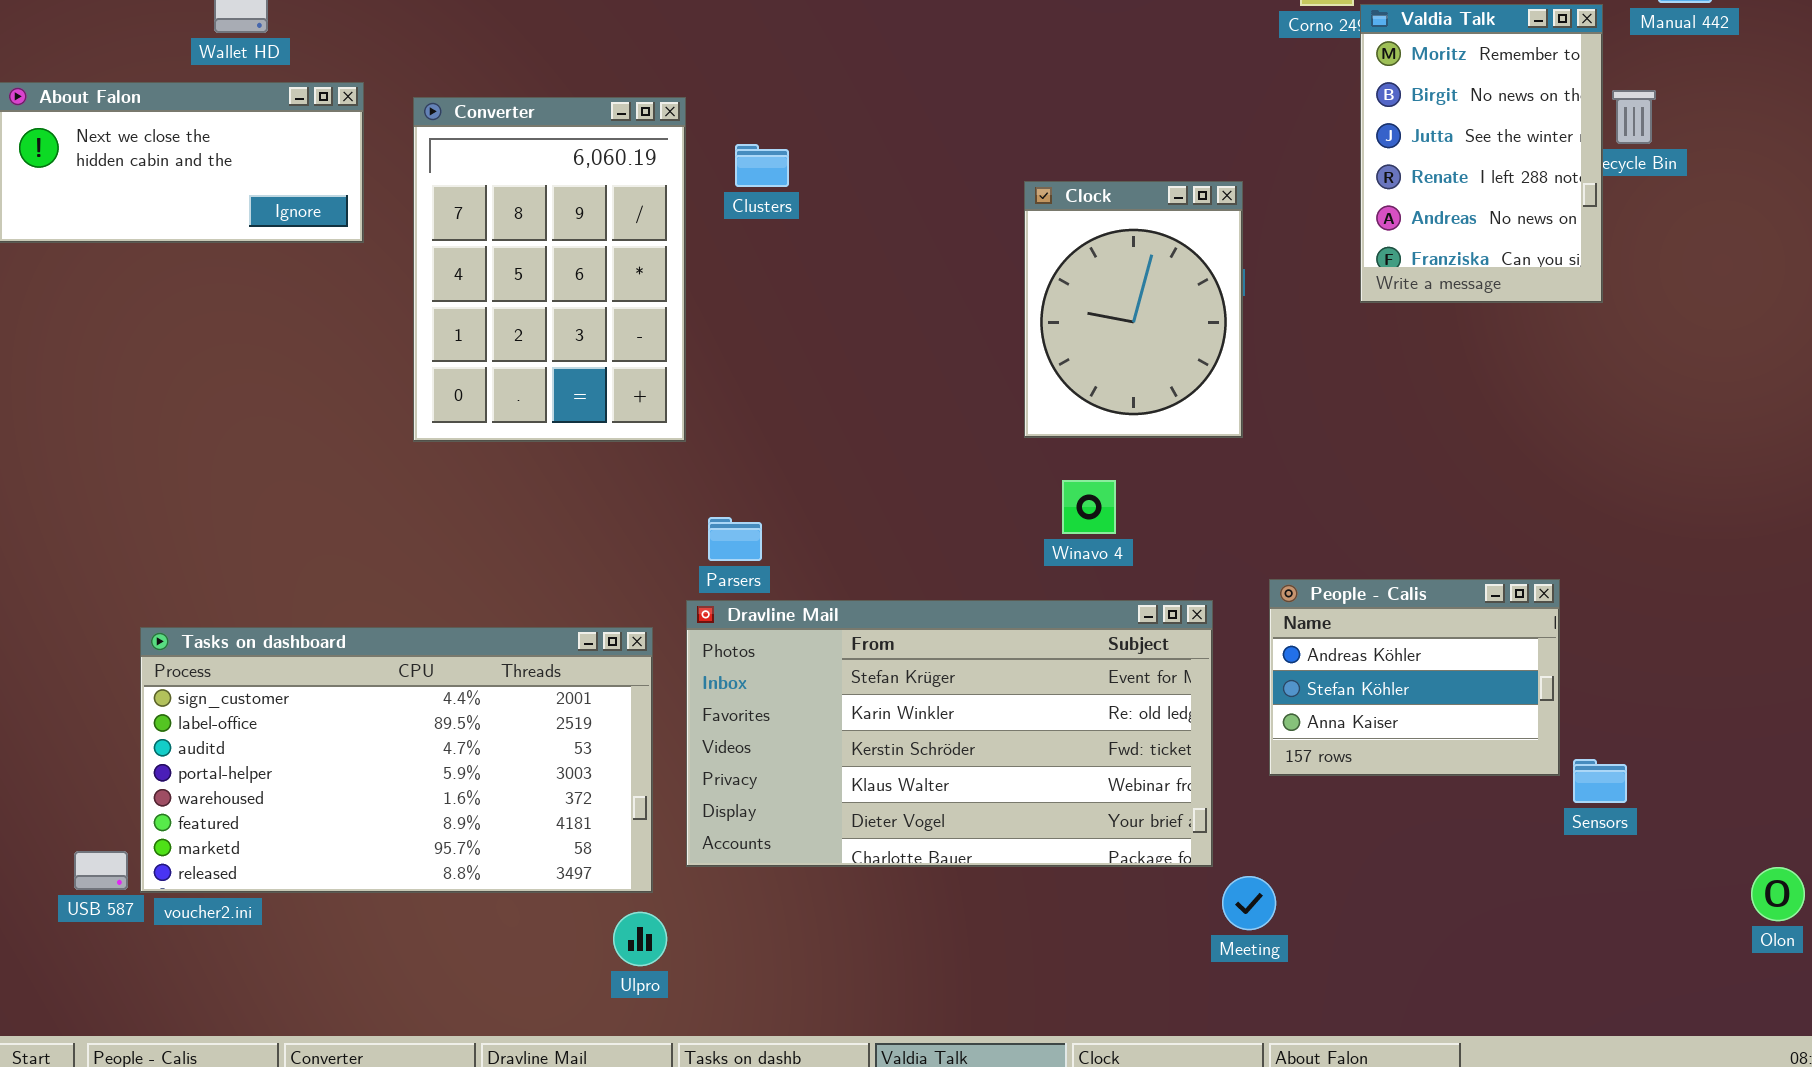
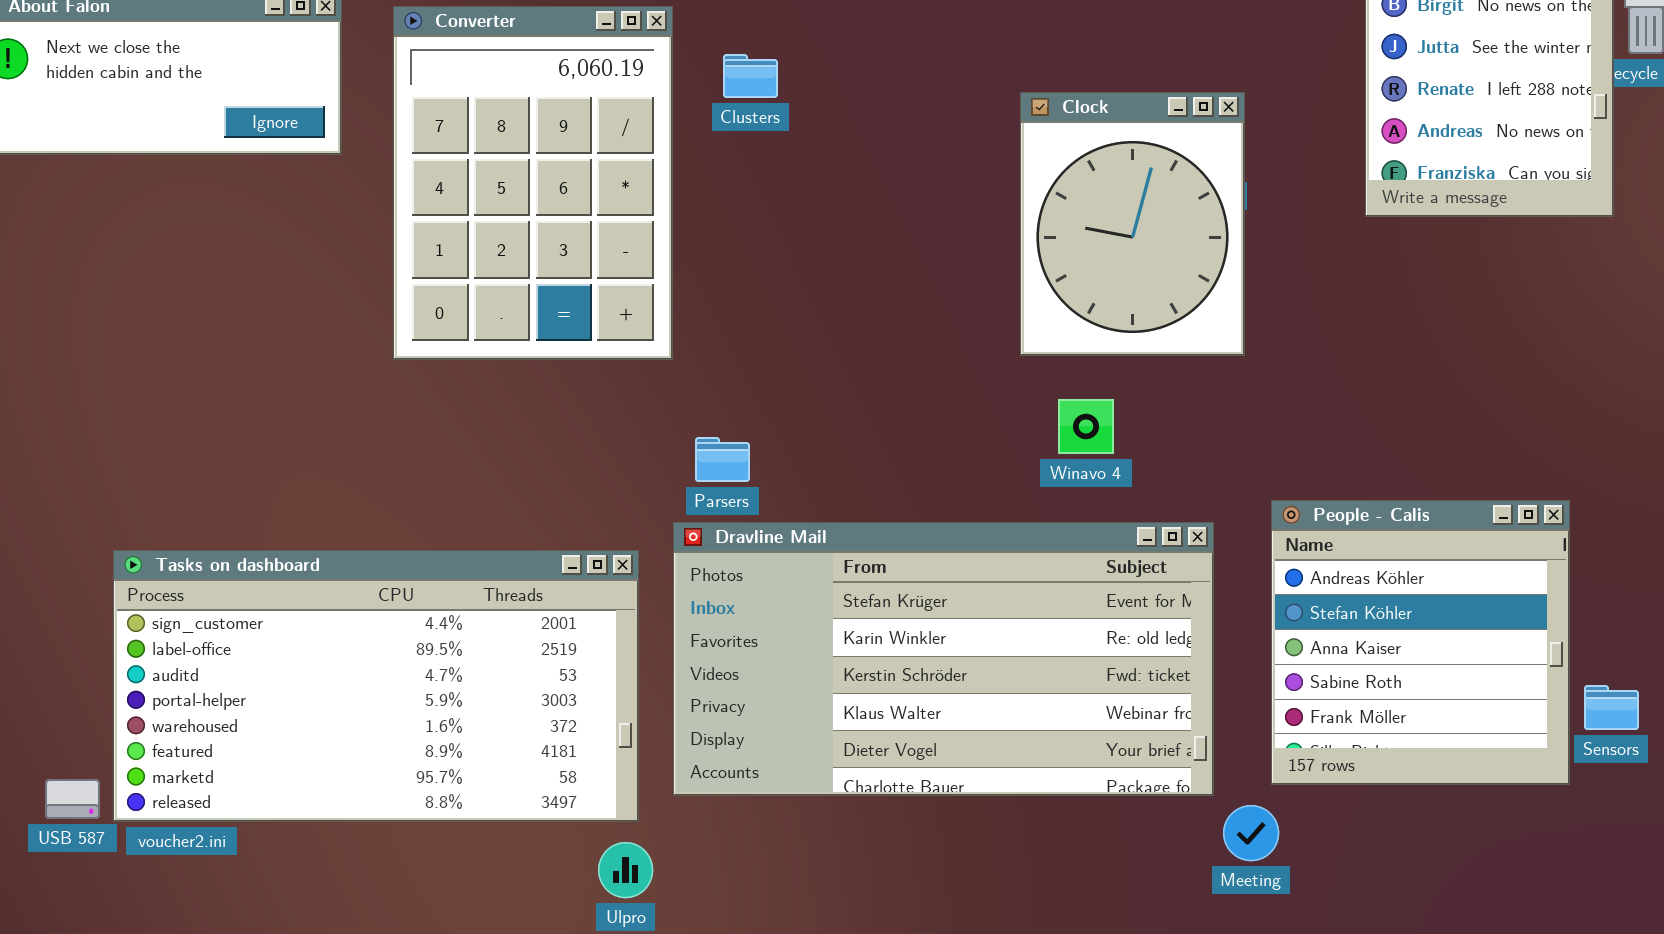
People - Calis: [1269,579,1560,776] -> [1271,500,1570,785], resized

